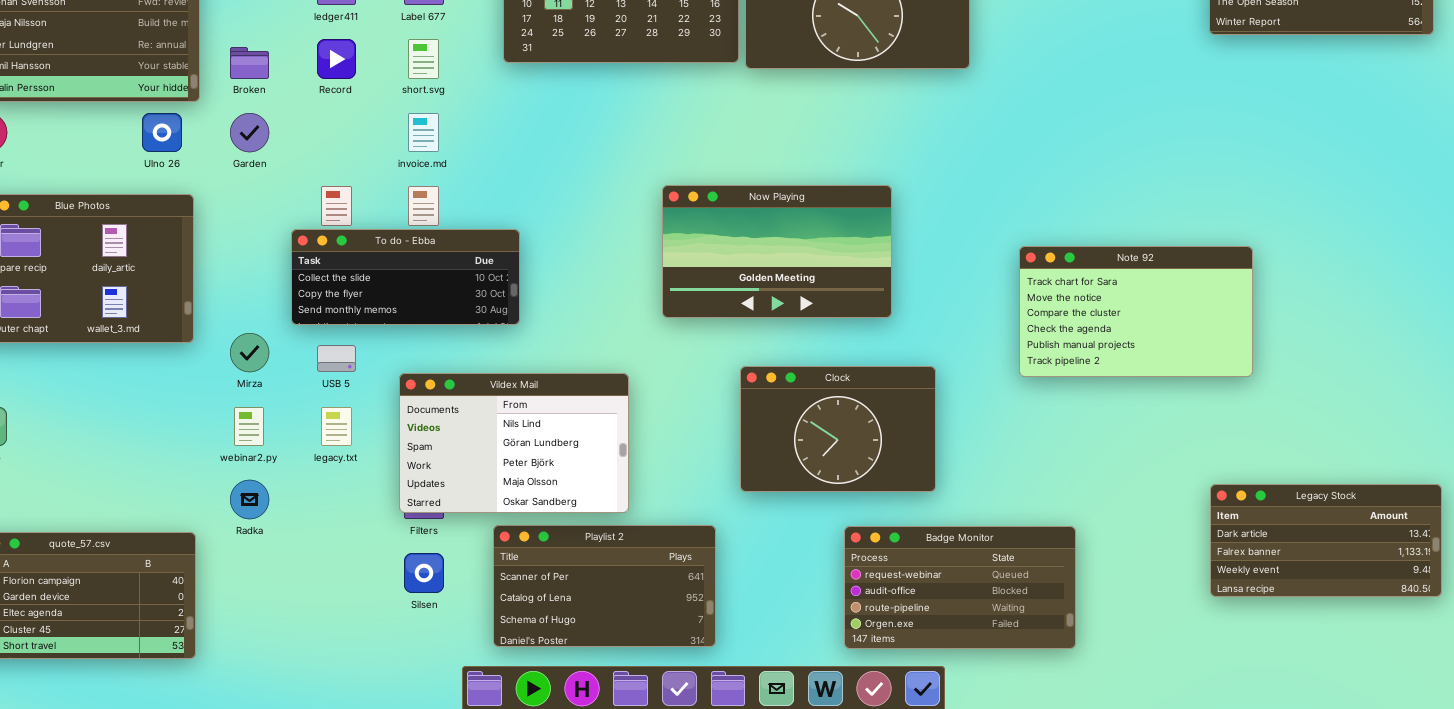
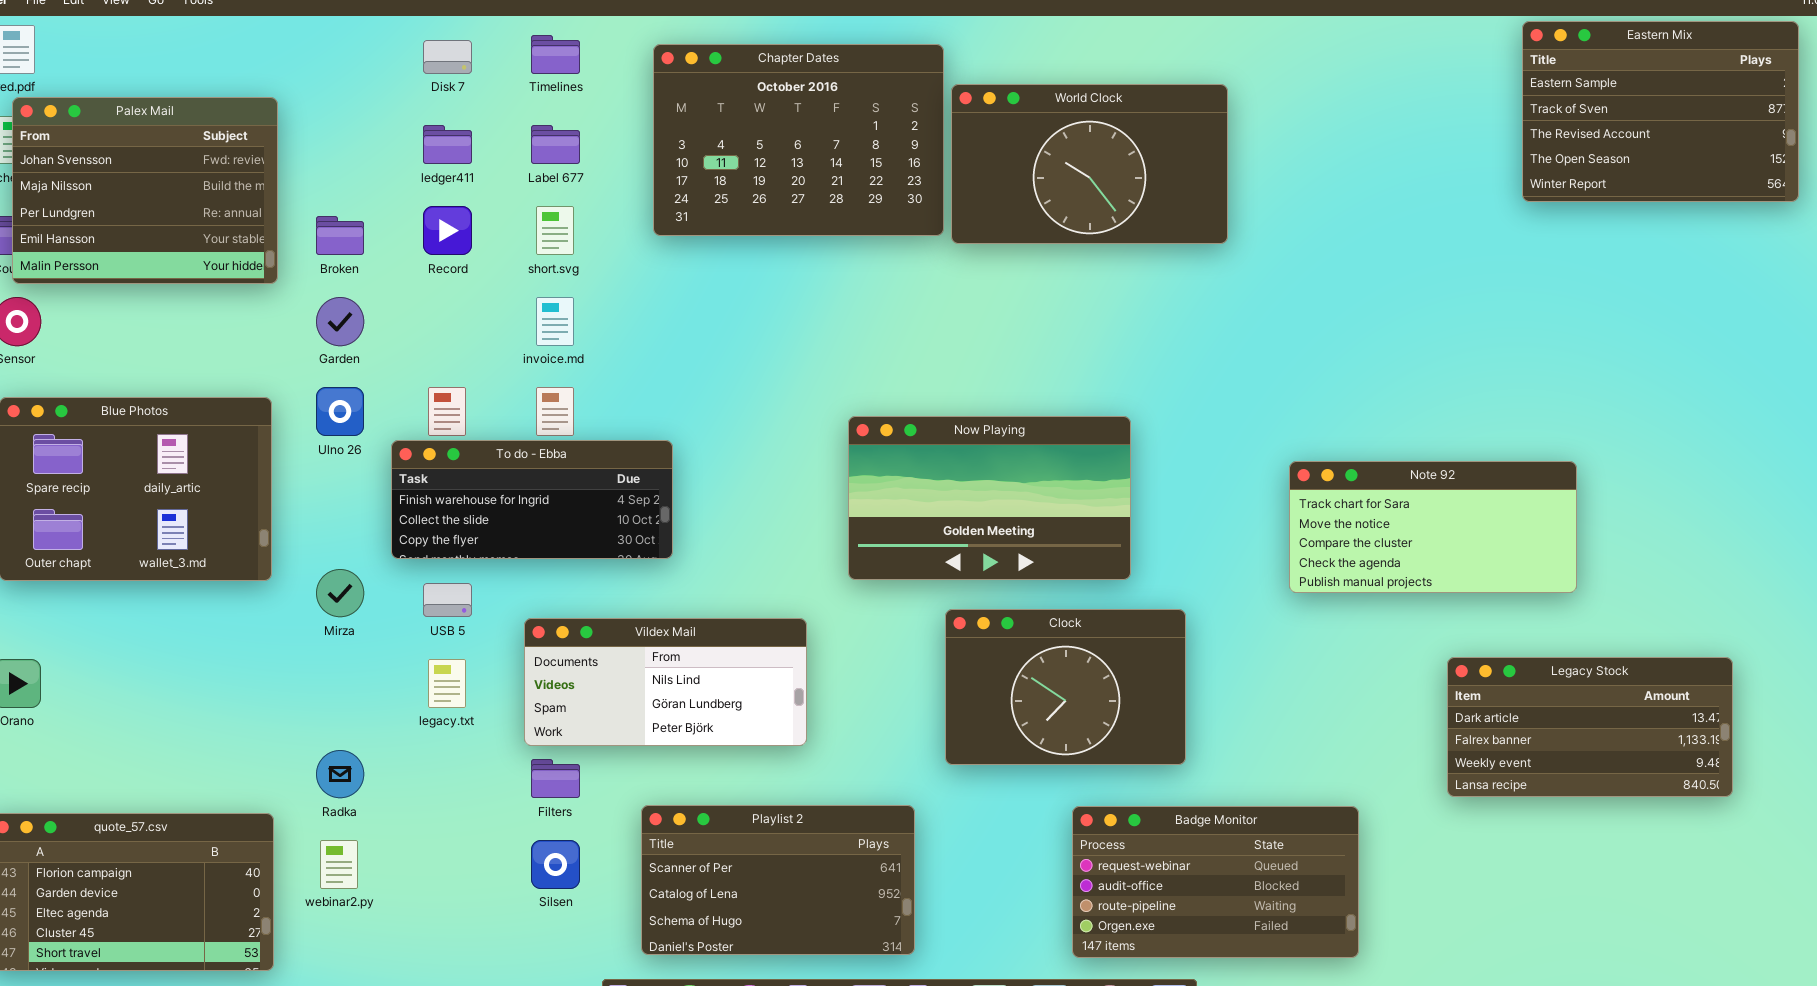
Ulno 26: [142,113,182,152] -> [316,387,364,436], moved
Now Playing: [662,185,892,318] -> [848,416,1131,580], moved
To do - Ebba: [291,229,520,325] -> [391,440,673,559], scrolled up 1 row
Note 92: [1019,246,1253,377] -> [1289,461,1577,593], resized
Vildex Mail: [399,373,629,513] -> [524,618,807,746], resized
webinar2.py: [234,407,264,446] -> [320,840,358,889], moved
Legacy Stock: [1210,484,1442,597] -> [1447,657,1733,797], moved

